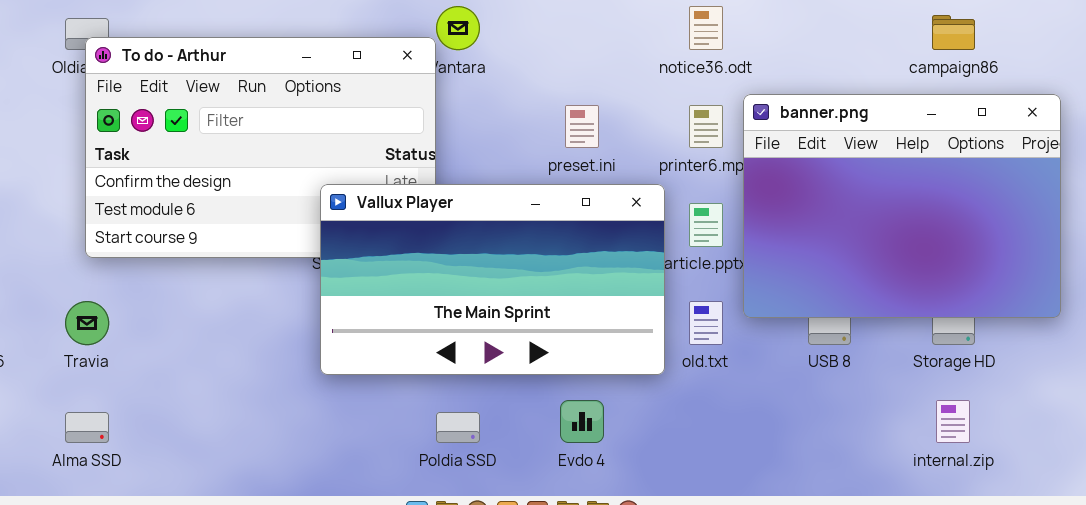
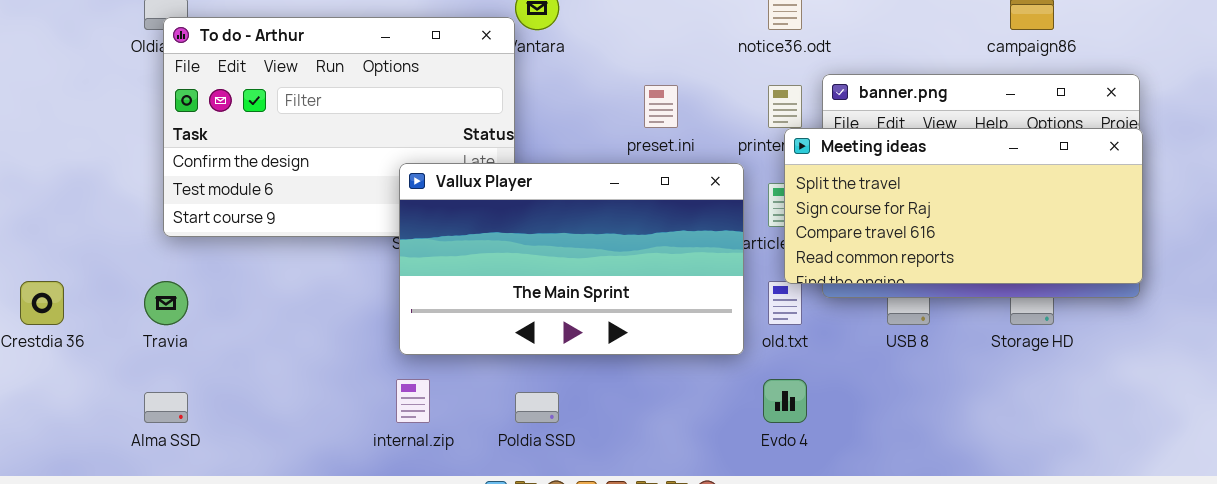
Meeting ideas: none -> [784,128,1143,284], opened
Evdo 4: [560,400,604,443] -> [763,379,807,423], moved
internal.zip: [936,400,970,443] -> [396,379,430,423], moved

